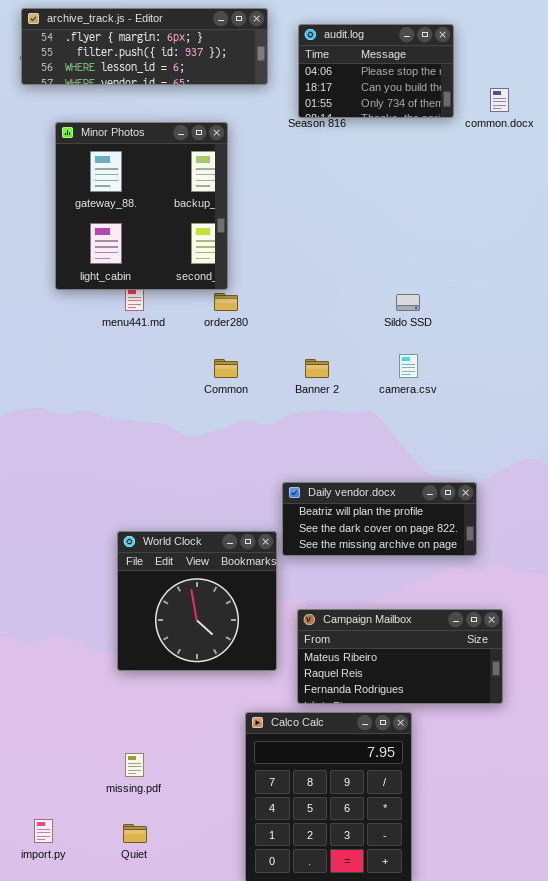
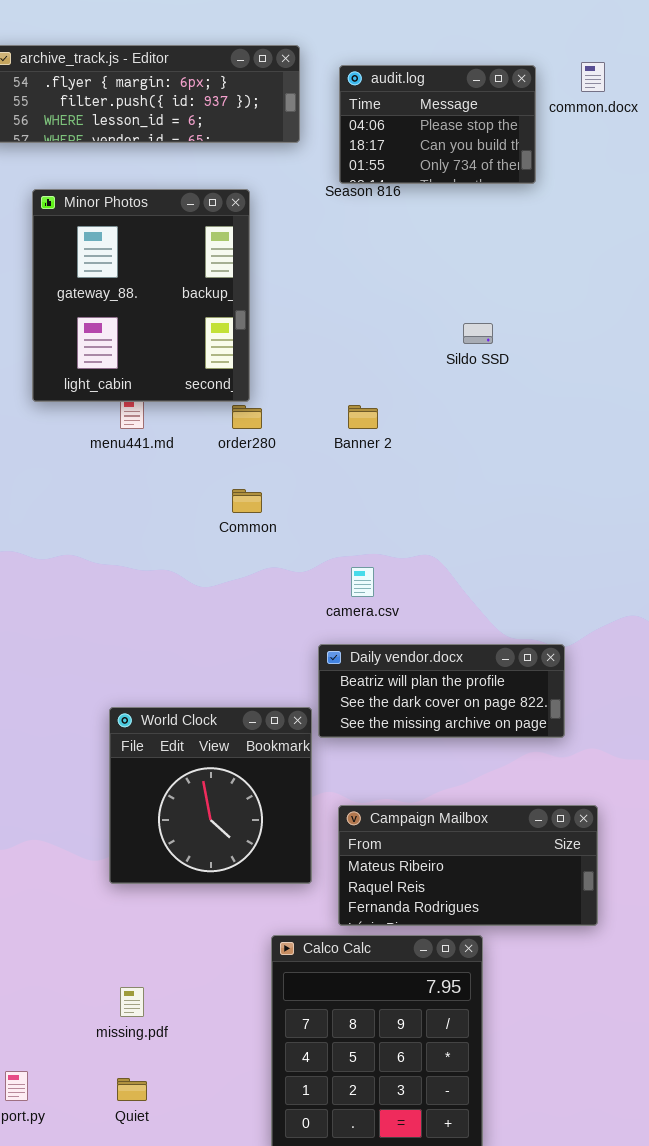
common.docx: [490,88,509,112] -> [581,62,605,92], moved
Sildo SSD: [396,294,420,311] -> [463,323,493,344], moved
camera.csv: [399,354,418,378] -> [351,567,374,597], moved
Banner 2: [305,359,329,378] -> [348,405,378,429], moved

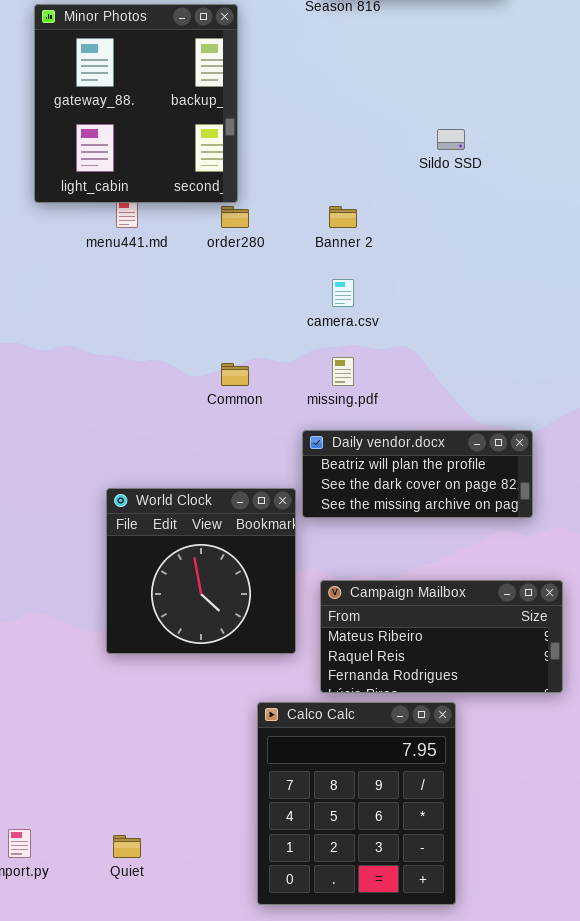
Common: [232,489,262,513] -> [221,363,249,386], moved
camera.csv: [351,567,374,597] -> [332,279,354,307], moved
missing.pdf: [120,987,144,1017] -> [332,357,354,386], moved

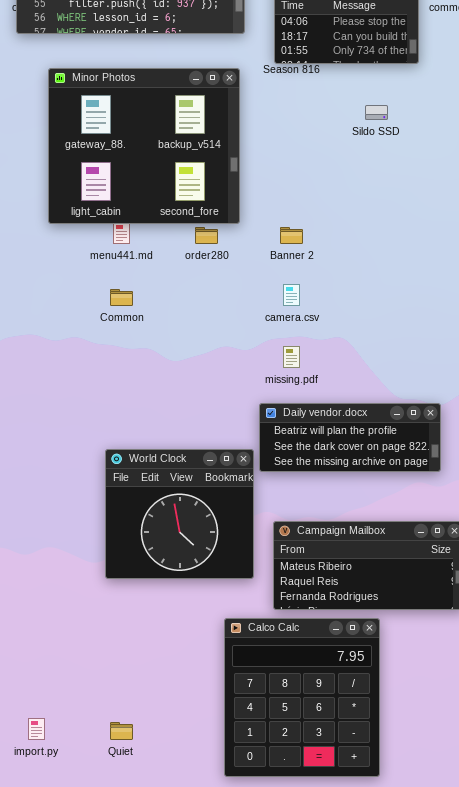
Minor Photos: [34,4,238,203] -> [48,68,240,224], resized
Sildo SSD: [437,129,465,150] -> [365,105,388,120], moved
Common: [221,363,249,386] -> [110,289,133,306], moved

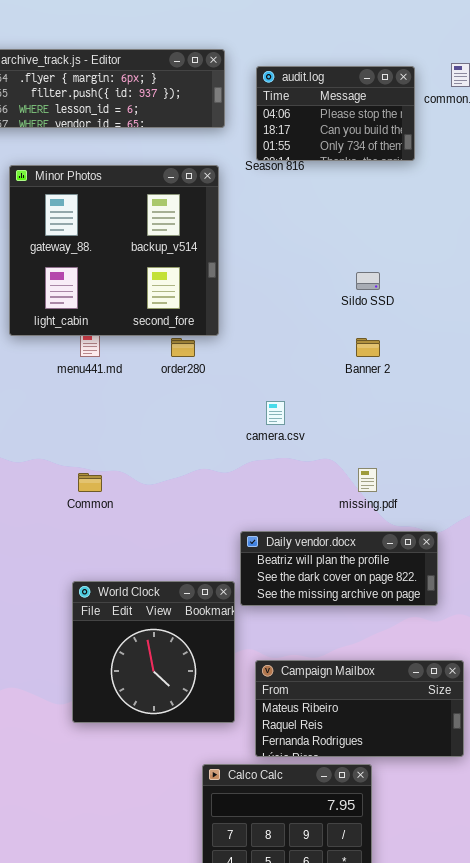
Sildo SSD: [365,105,388,120] -> [356,272,380,290], moved
Banner 2: [280,227,303,244] -> [356,338,380,357], moved
Common: [110,289,133,306] -> [78,473,102,492], moved
missing.pdf: [283,346,300,368] -> [358,468,377,492], moved

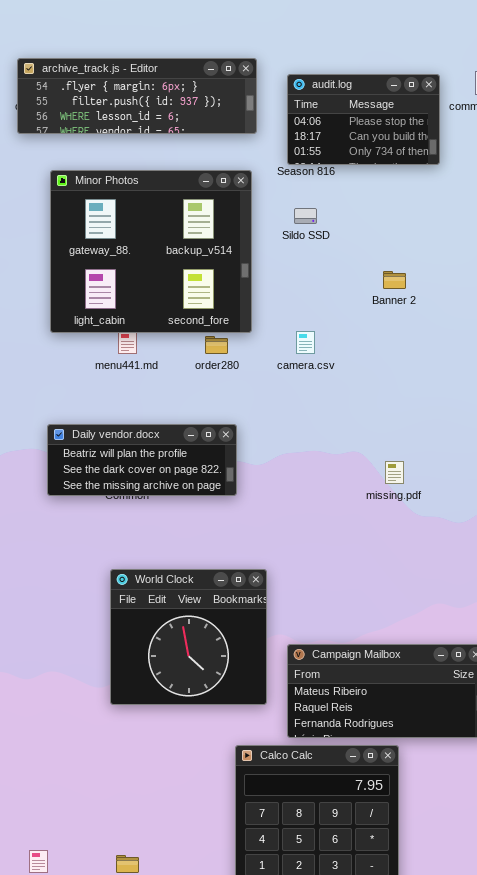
Sildo SSD: [356,272,380,290] -> [294,208,317,224], moved
Banner 2: [356,338,380,357] -> [383,271,406,289], moved
camera.csv: [266,401,285,425] -> [296,331,315,354], moved
Daily vendor.docx: [240,531,438,606] -> [47,424,237,496], moved

